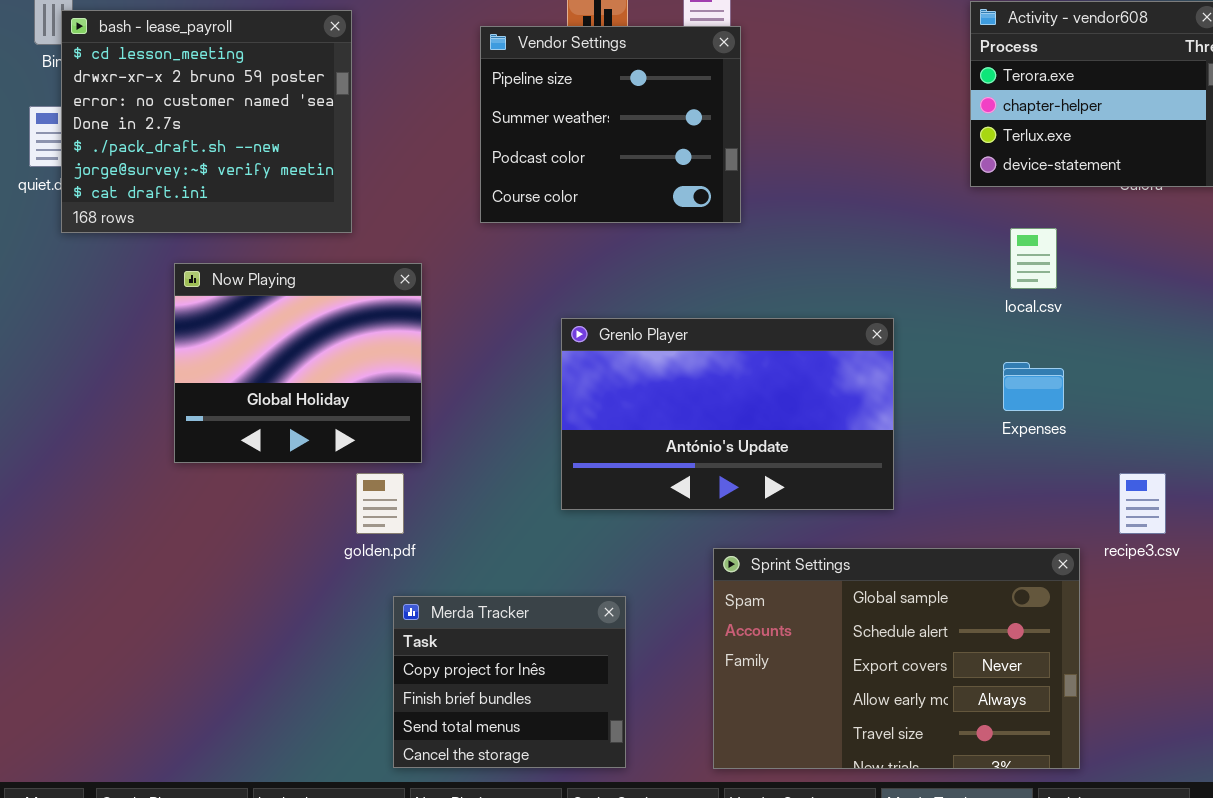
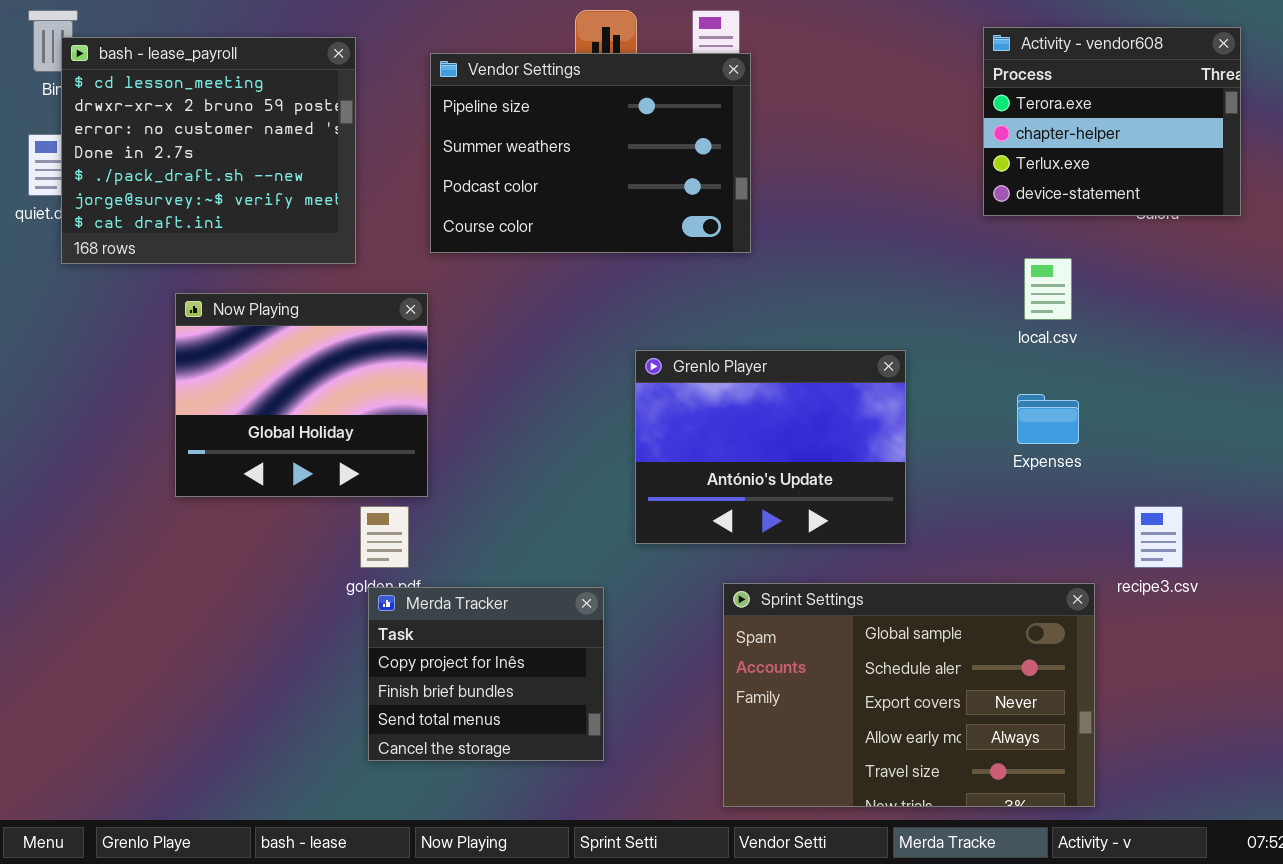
Vendor Settings: [480,26,741,223] -> [430,53,751,253], resized
Grenlo Player: [561,318,894,510] -> [635,350,906,544], resized
Merda Tracker: [393,596,626,768] -> [368,587,604,761], moved

